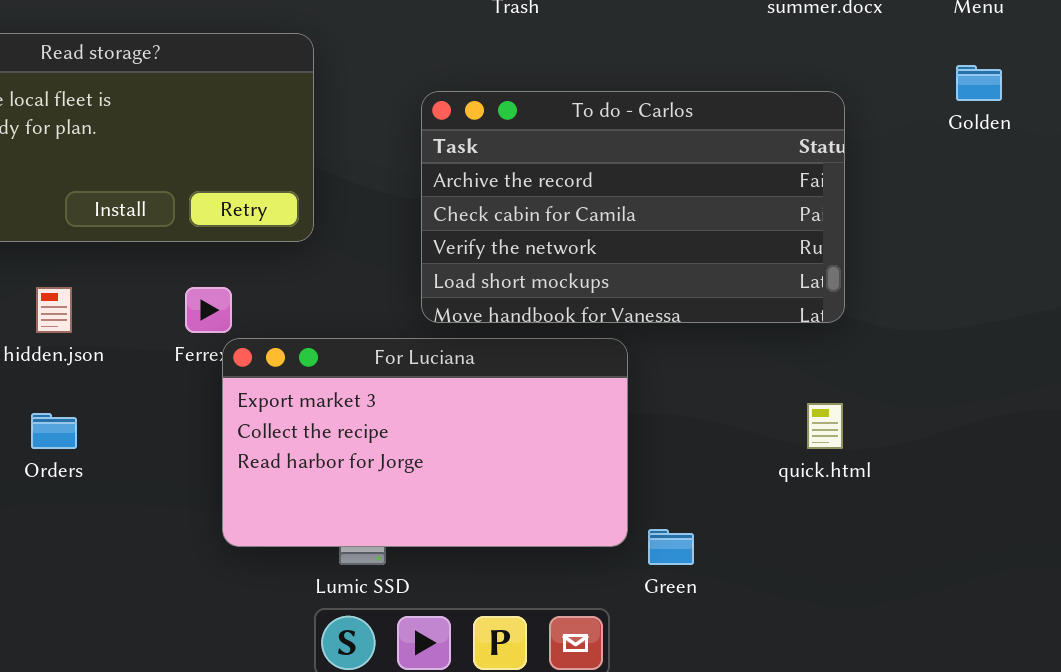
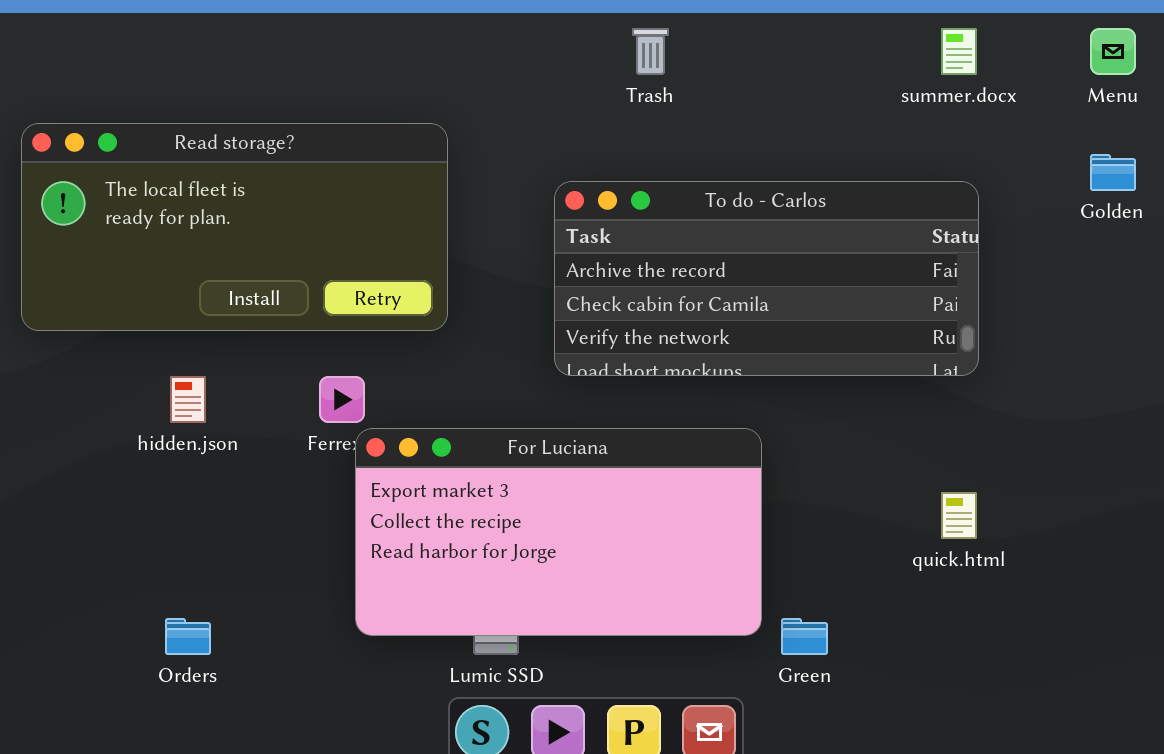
To do - Carlos: [421,91,845,323] -> [554,181,979,376], resized
Orders: [31,413,77,449] -> [165,618,211,655], moved

